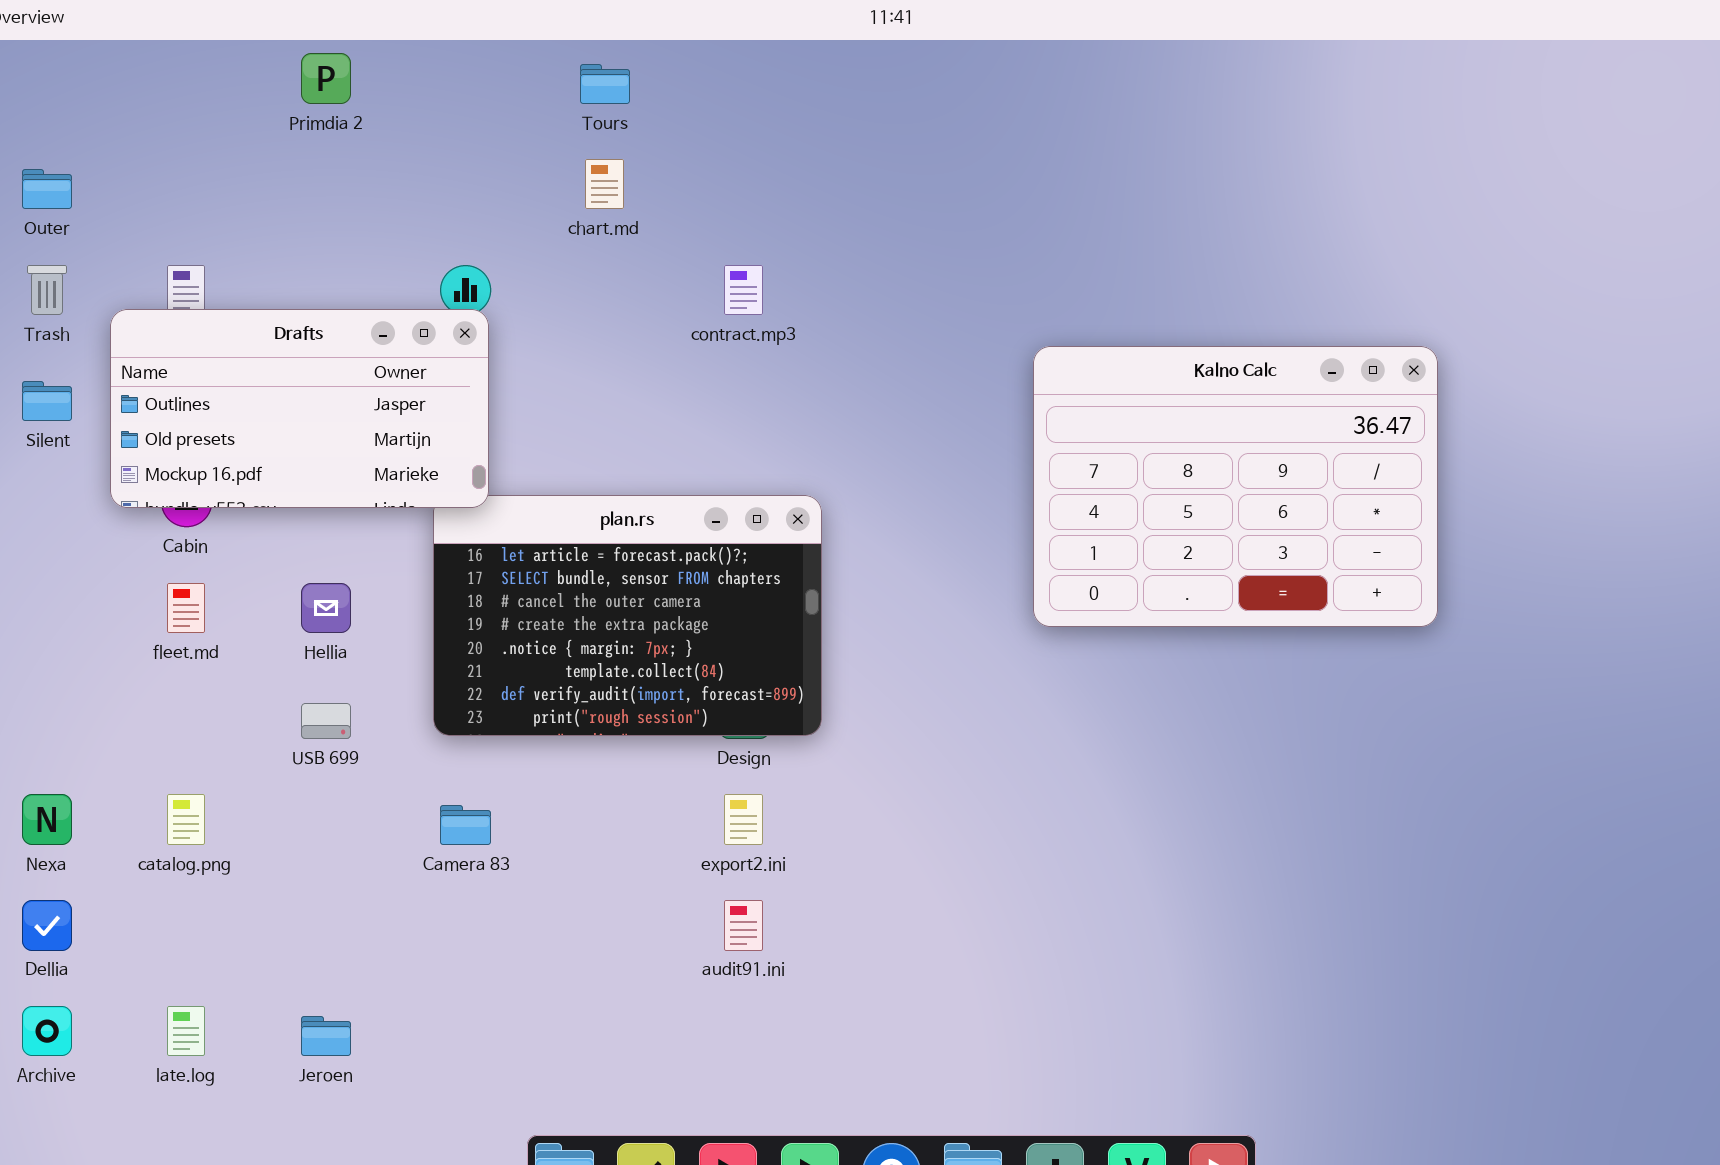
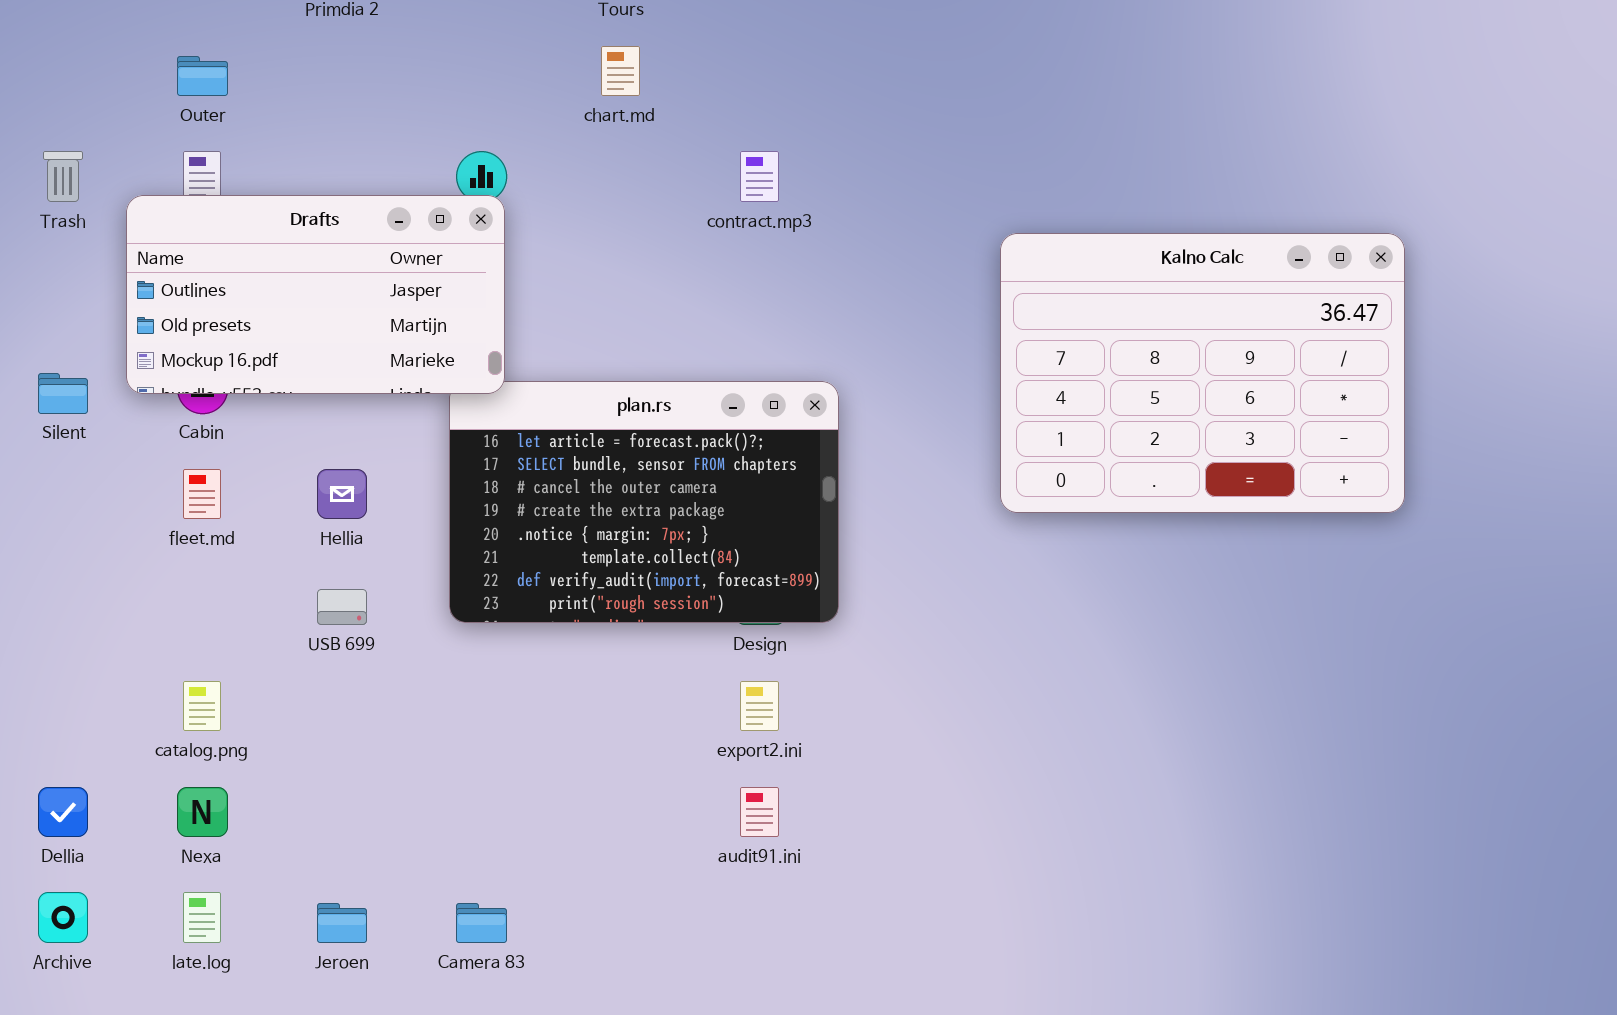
Outer: [22,169,72,209] -> [177,56,228,96], moved
Kalno Calc: [1033,346,1438,627] -> [1000,233,1405,513], moved
Silent: [22,381,72,421] -> [38,373,88,414], moved
Nexa: [22,794,72,845] -> [177,787,228,837], moved
Camera 83: [440,805,491,845] -> [456,903,507,943], moved

